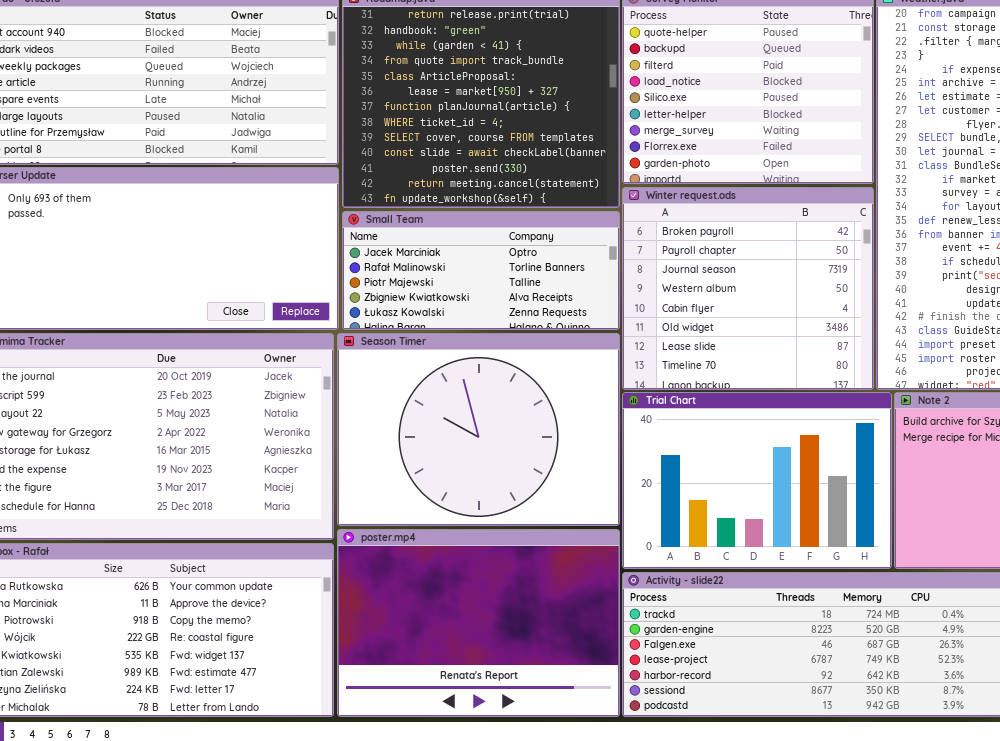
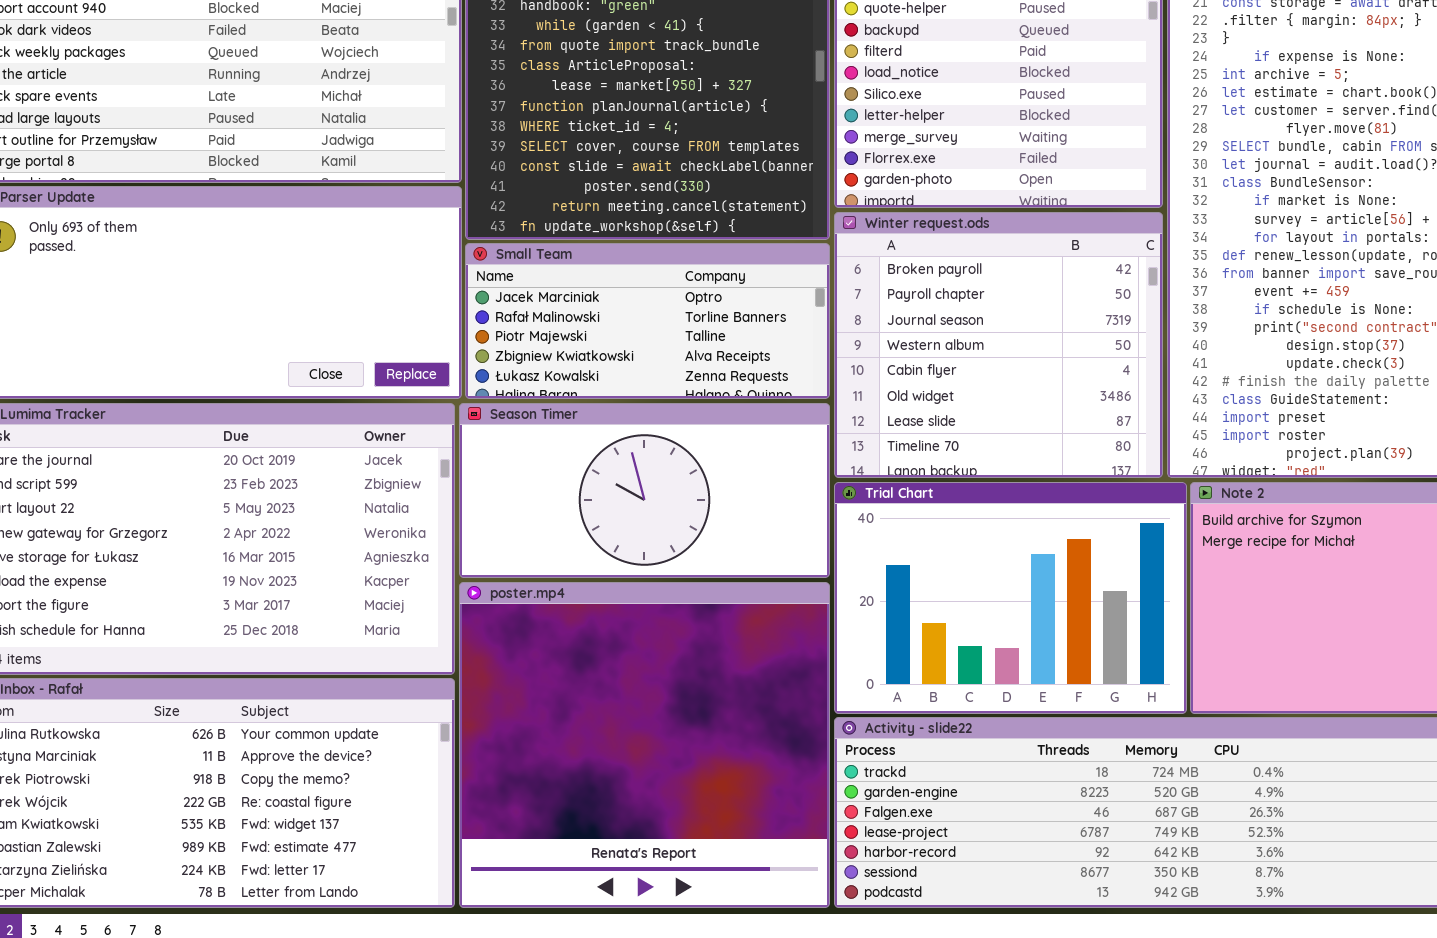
Season Timer: [337,333,620,526] -> [459,403,830,578], resized
poster.mp4: [337,529,620,717] -> [459,582,830,908], resized

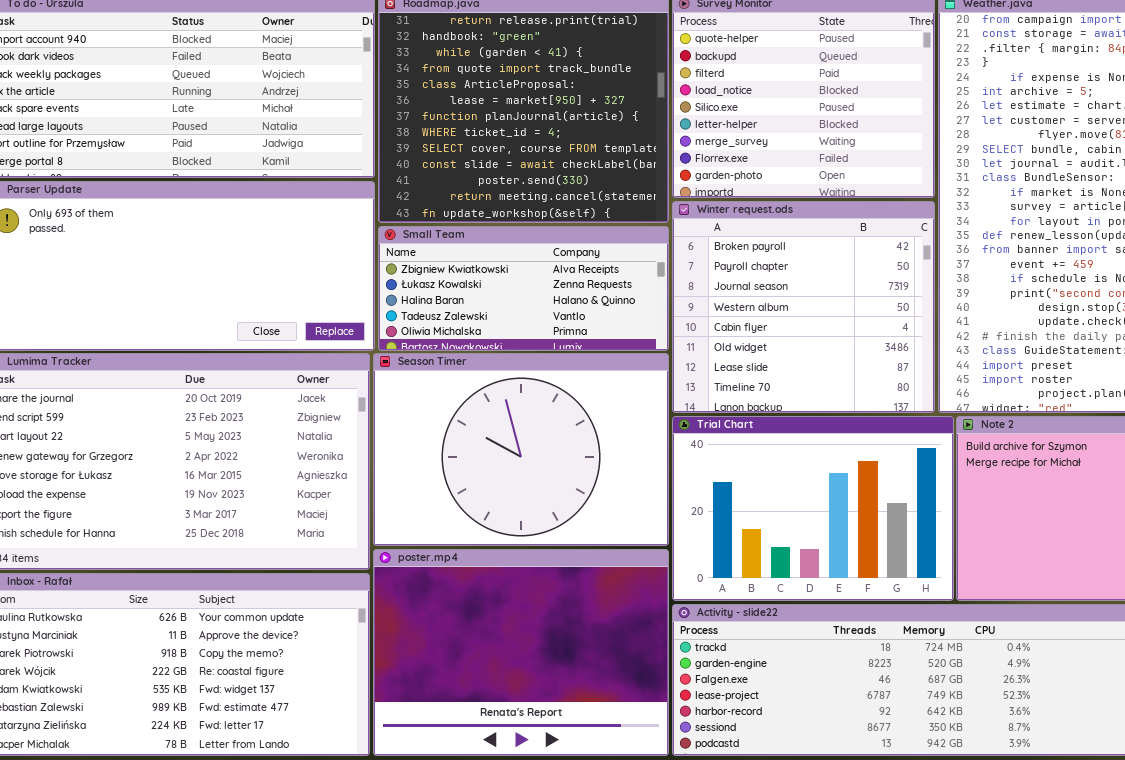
Small Team: [465,243,830,399] -> [378,226,669,351], scrolled down 3 rows
Season Timer: [459,403,830,578] -> [373,353,669,546], resized
poster.mp4: [459,582,830,908] -> [373,549,669,756], resized

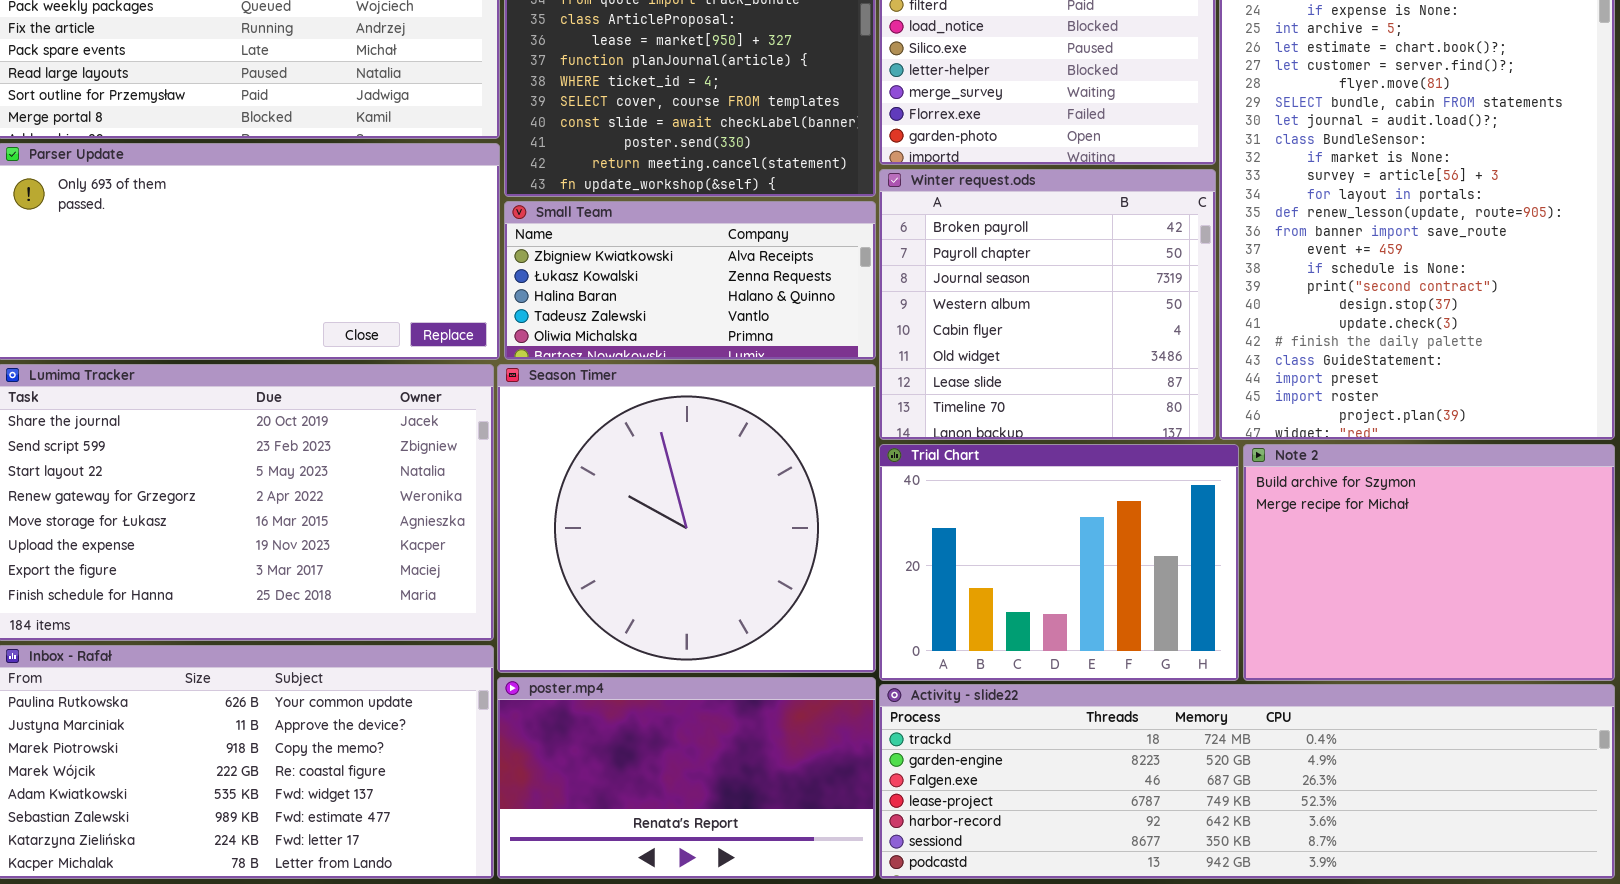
Season Timer: [373,353,669,546] -> [497,364,876,673], resized
poster.mp4: [373,549,669,756] -> [497,677,876,879], resized

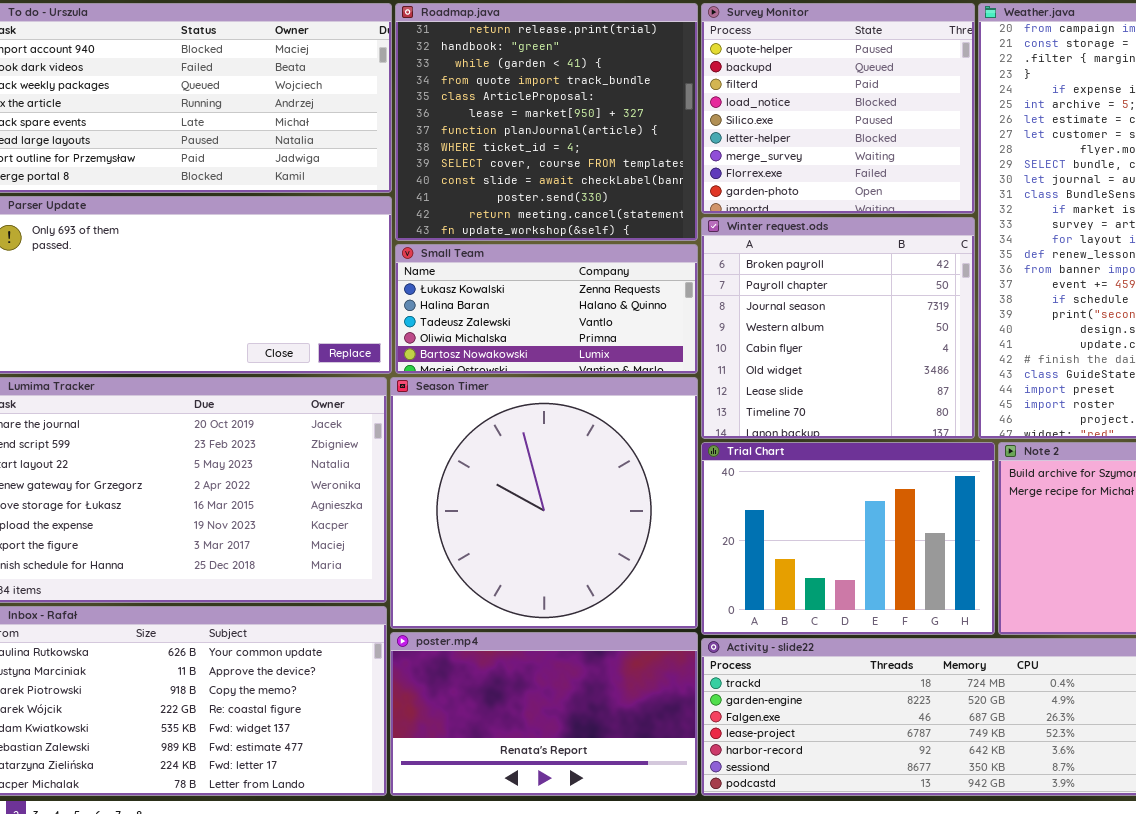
Small Team: [504,201,876,360] -> [395,244,698,374], scrolled down 1 row

